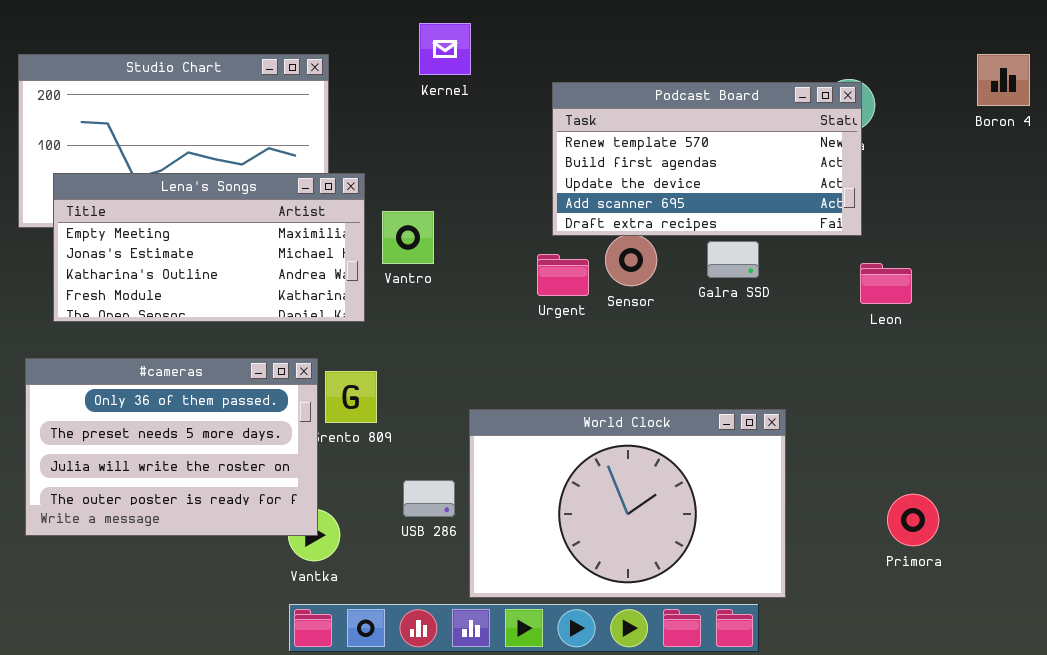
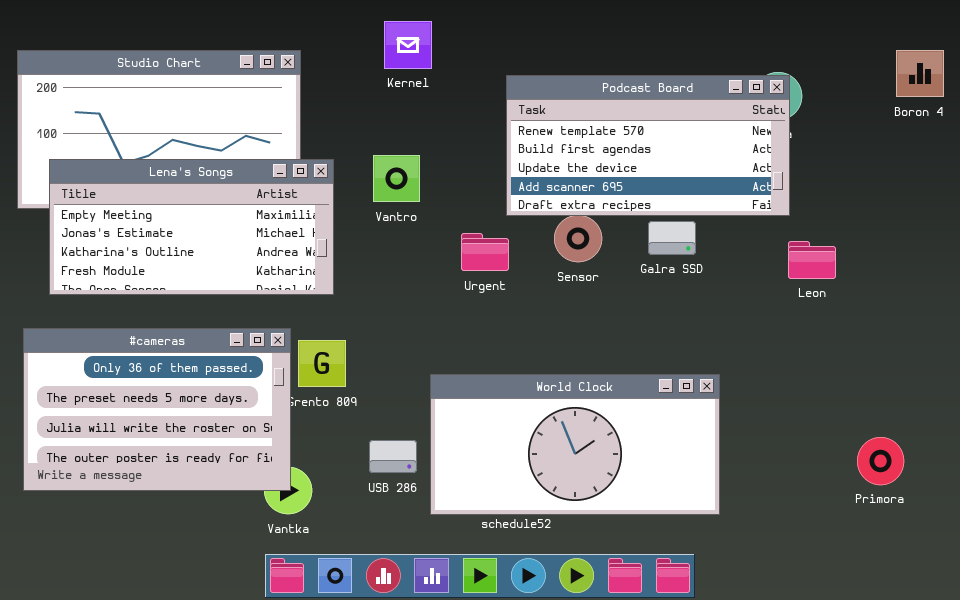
Vantro: [382,211,434,264] -> [373,155,420,202], moved
Urgent: [537,254,589,296] -> [461,233,509,271], moved
World Clock: [469,409,786,598] -> [430,374,720,515], resized
Primora: [887,494,939,546] -> [857,437,904,485], moved

